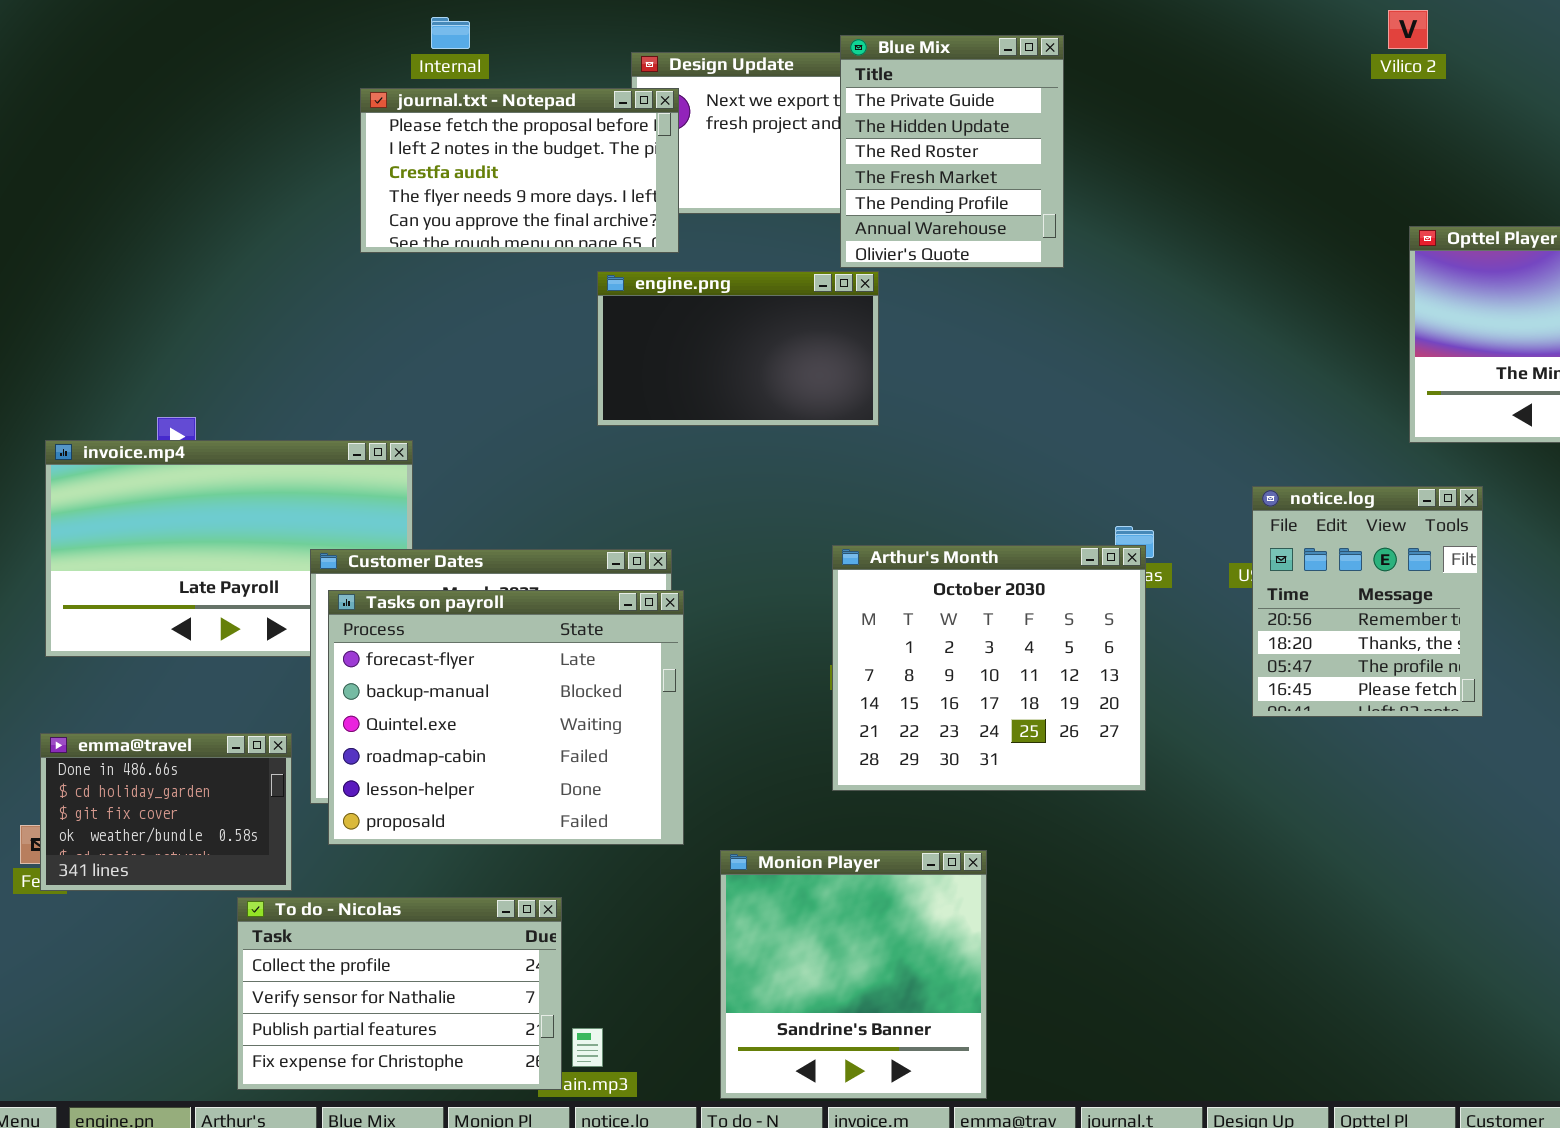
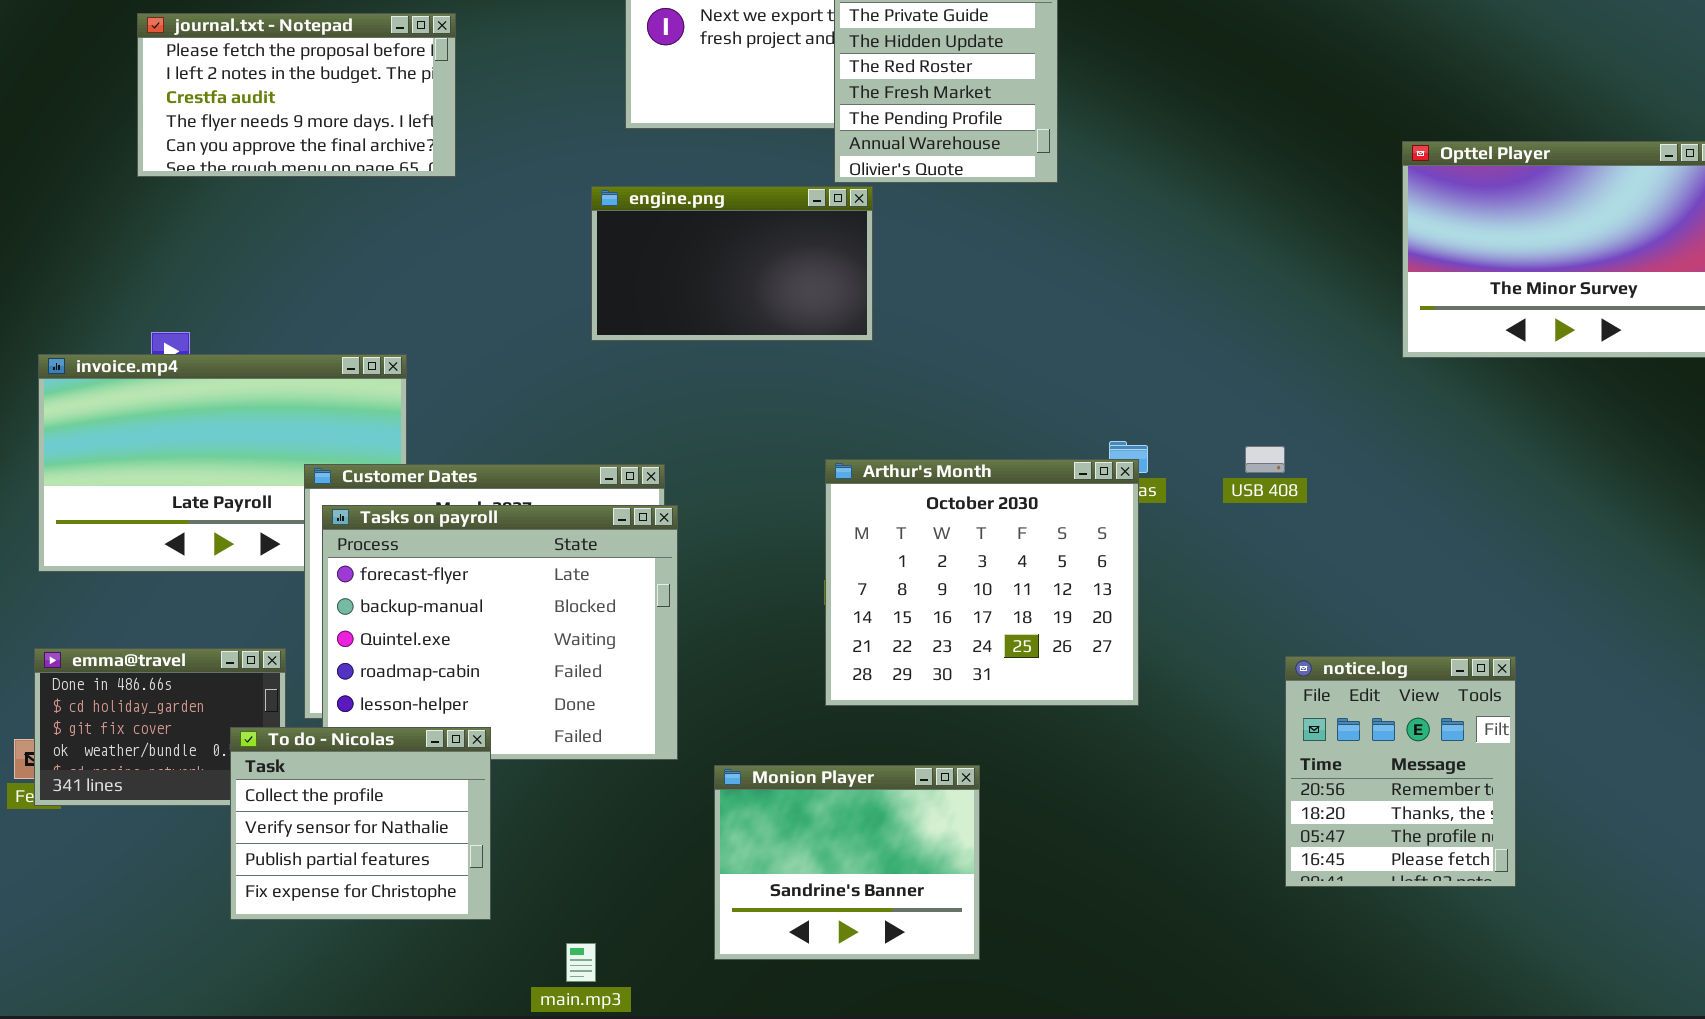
journal.txt - Notepad: [360,88,679,253] -> [137,13,456,177], moved
notice.log: [1252,486,1483,717] -> [1285,656,1516,887], moved
Monion Player: [720,850,987,1099] -> [714,765,980,960], resized
To do - Nicolas: [237,897,562,1090] -> [230,727,491,920], moved, resized

